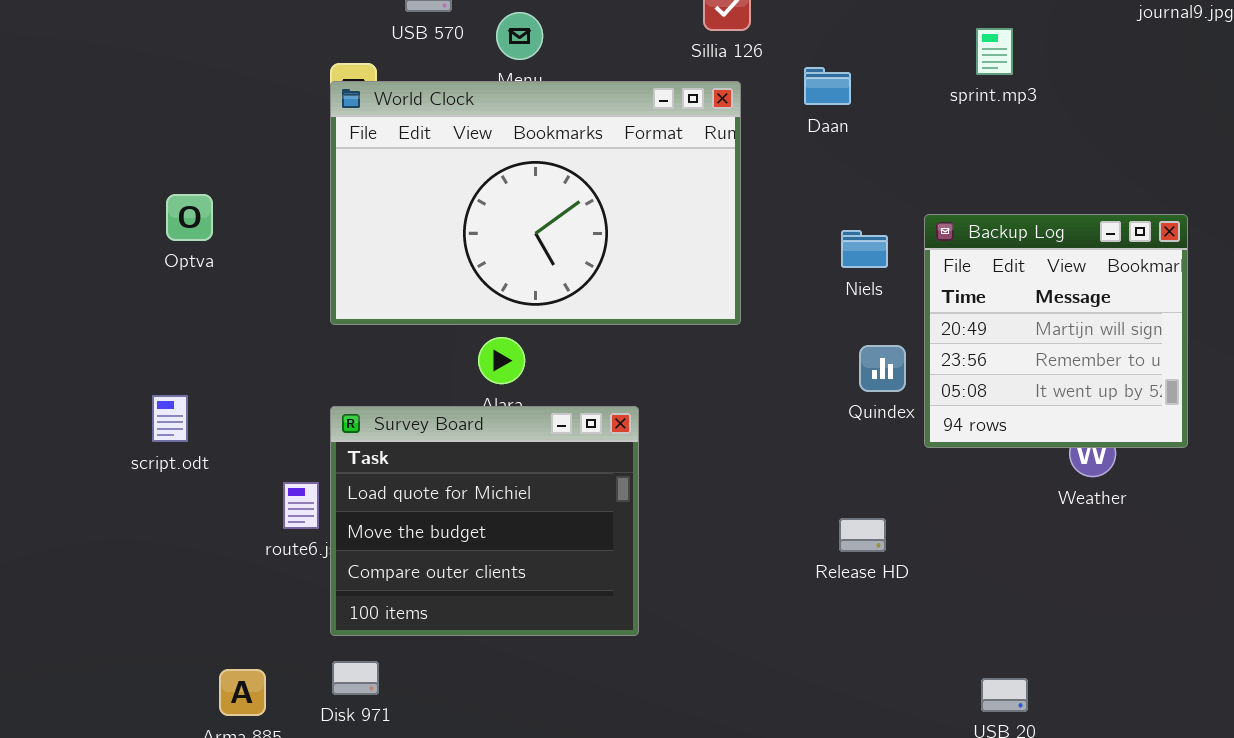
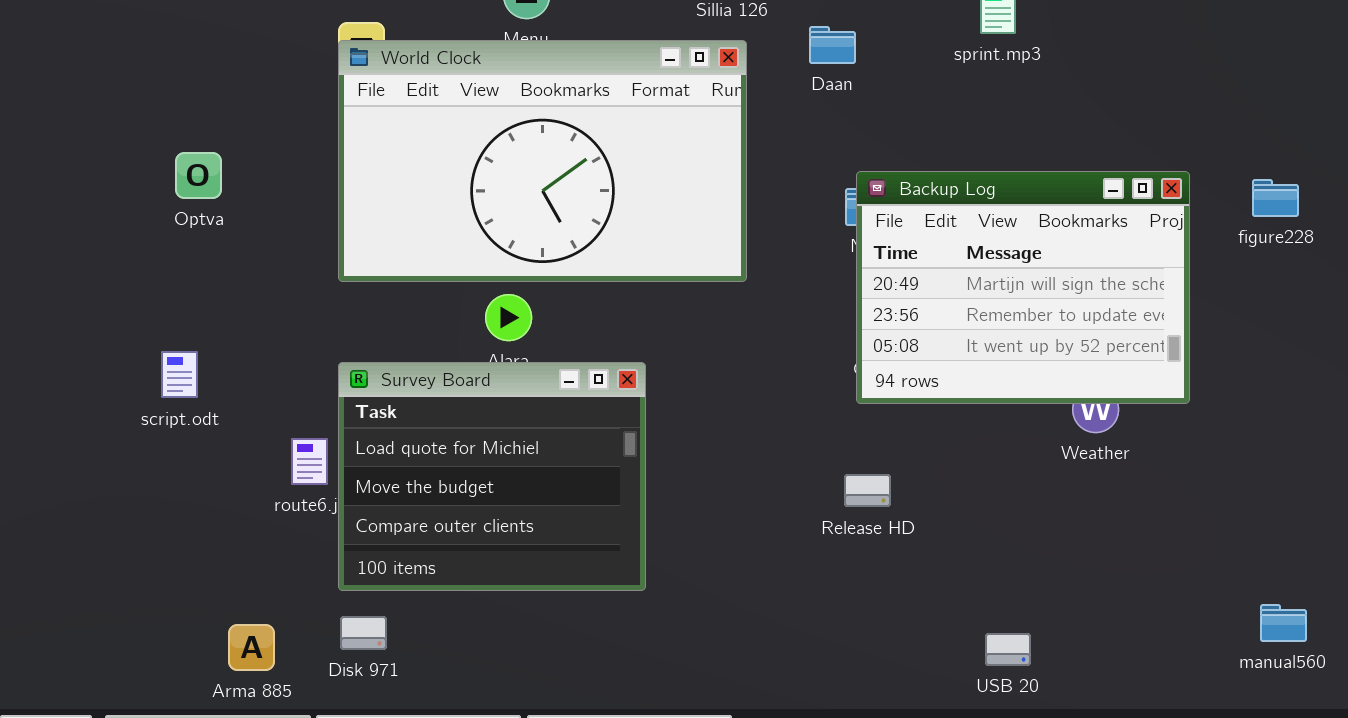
Backup Log: [924,214,1188,448] -> [856,171,1190,404], resized

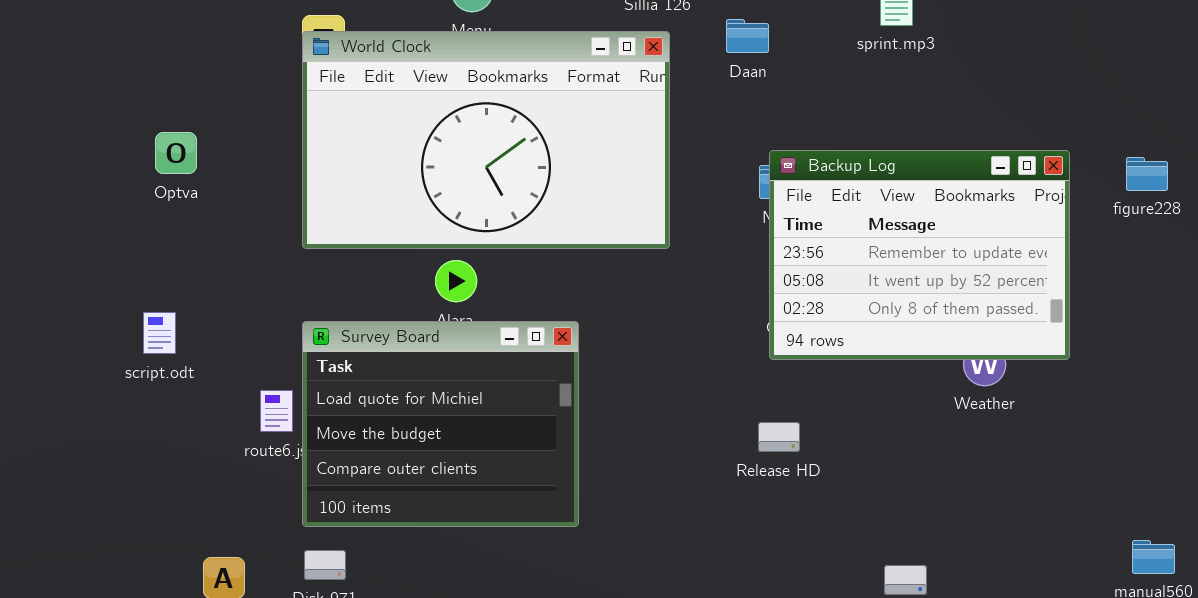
Backup Log: [856,171,1190,404] -> [769,150,1070,360], scrolled down 1 row

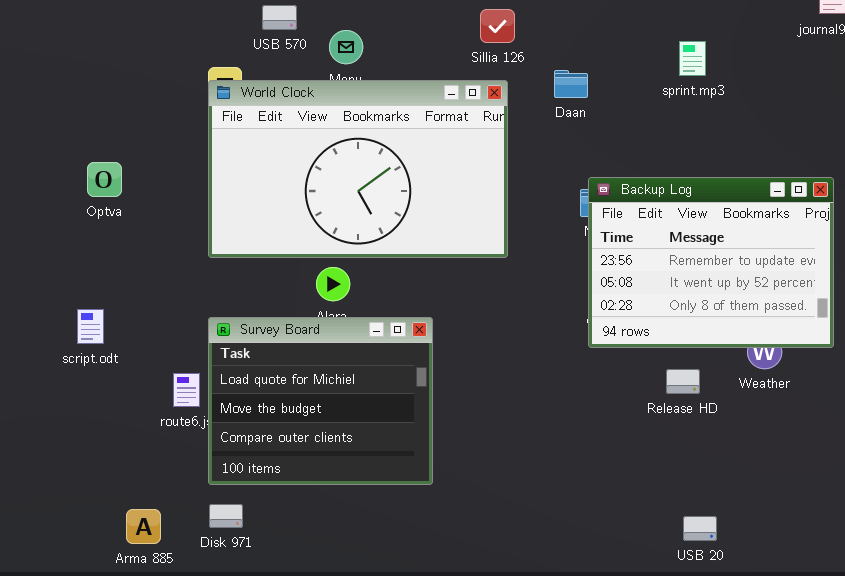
Release HD: [758,422,800,452] -> [666,369,700,394], moved

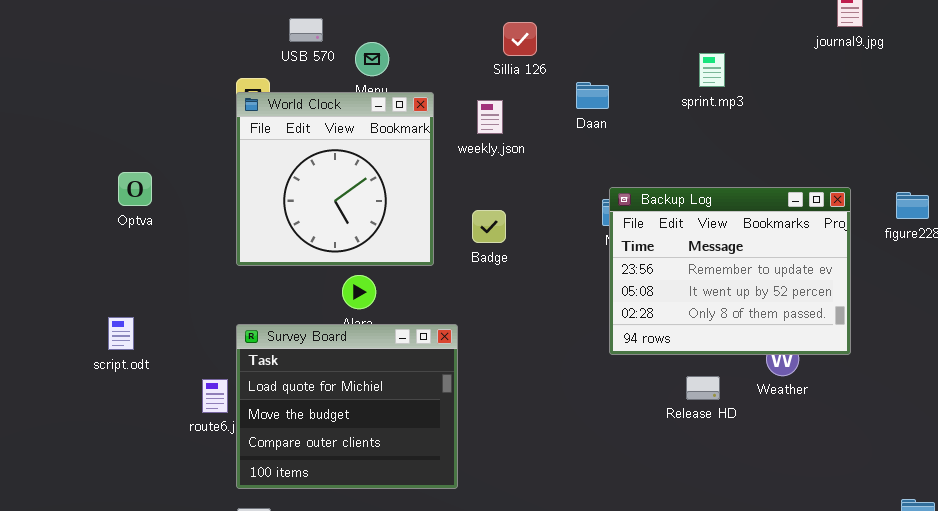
World Clock: [208,80,508,258] -> [236,92,434,266], resized

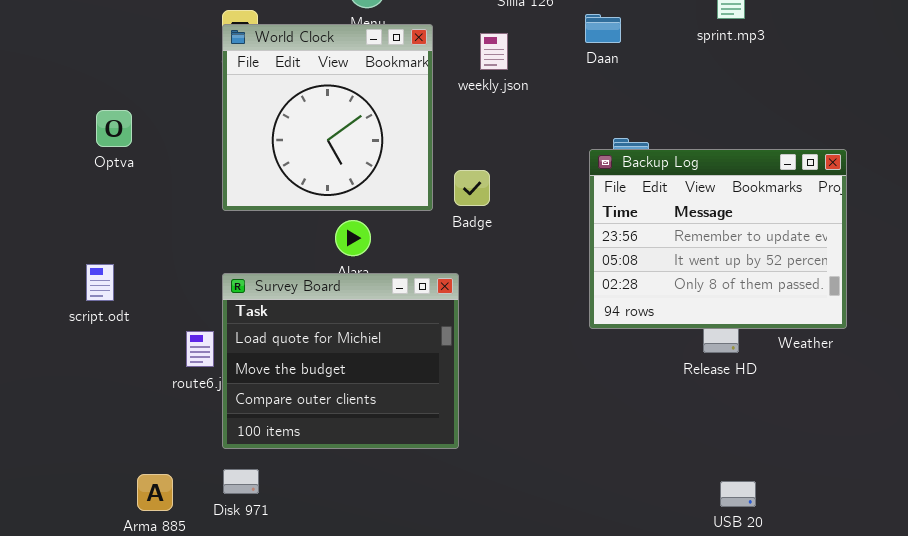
Backup Log: [609,187,851,355] -> [589,149,847,329], moved
Badge: [472,210,506,243] -> [454,170,490,206], moved

